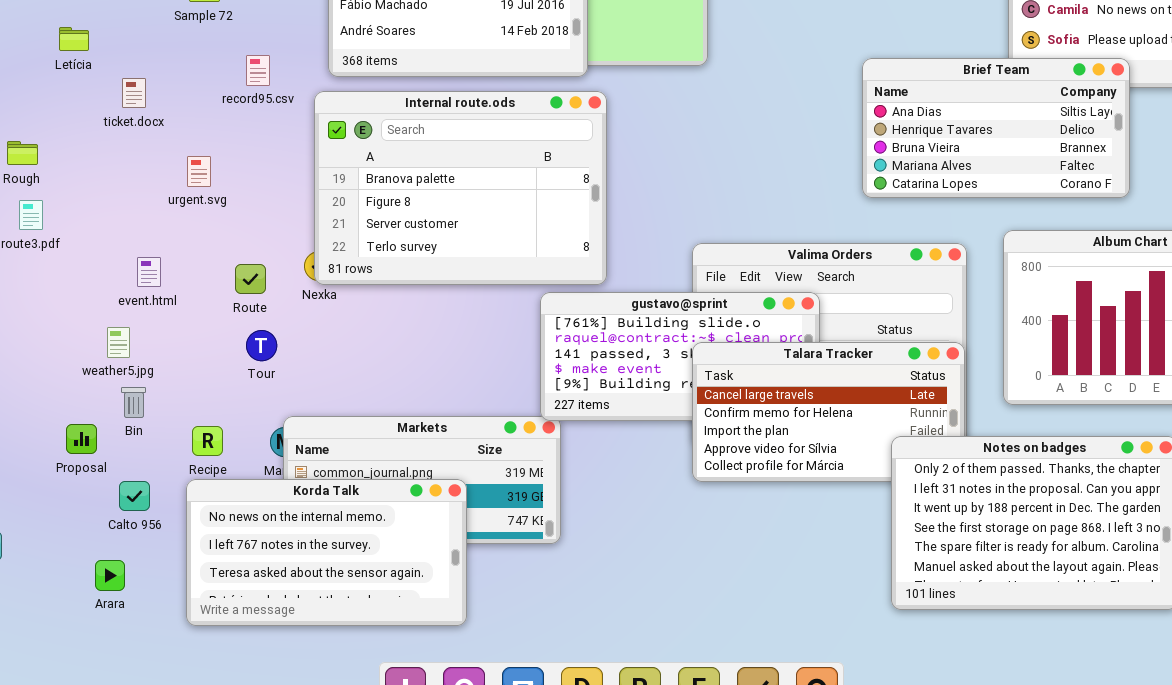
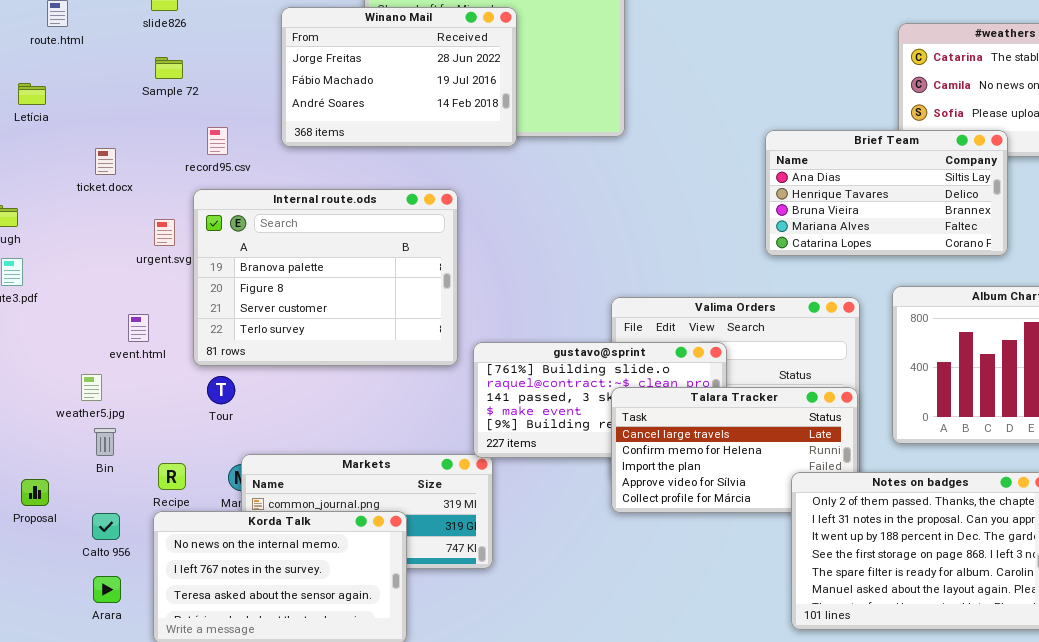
Letícia: [59,27,89,51] -> [18,83,46,105], moved
Internal route.ods: [314,91,607,285] -> [193,189,458,366], moved
event.html: [137,257,161,287] -> [128,314,149,342], moved
Proposal: [66,424,97,454] -> [21,479,49,506], moved
Arara: [95,560,125,591] -> [93,576,121,603], moved

